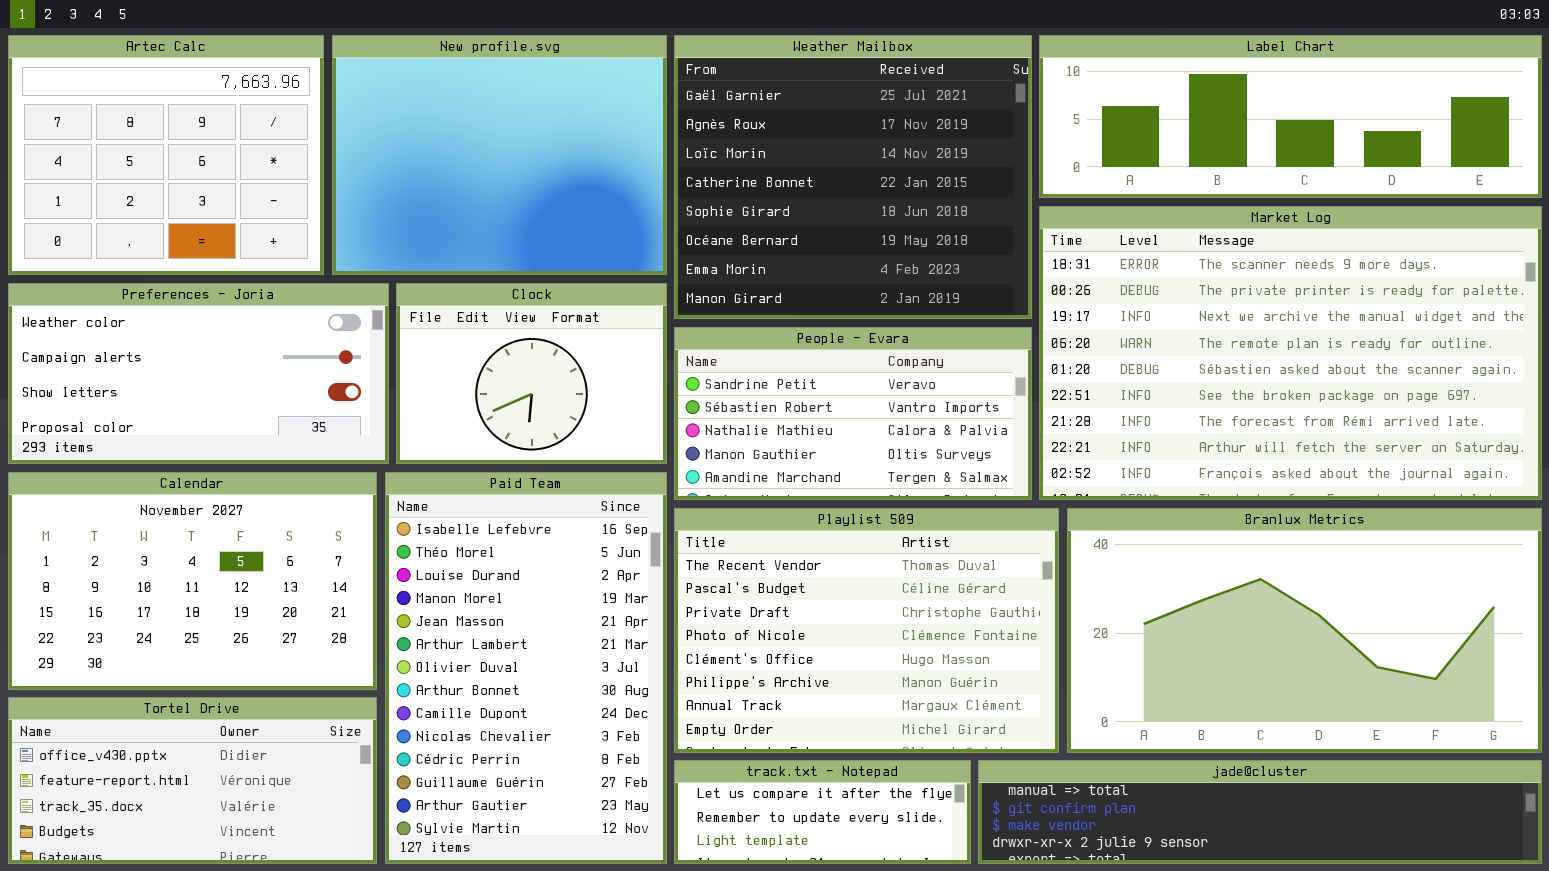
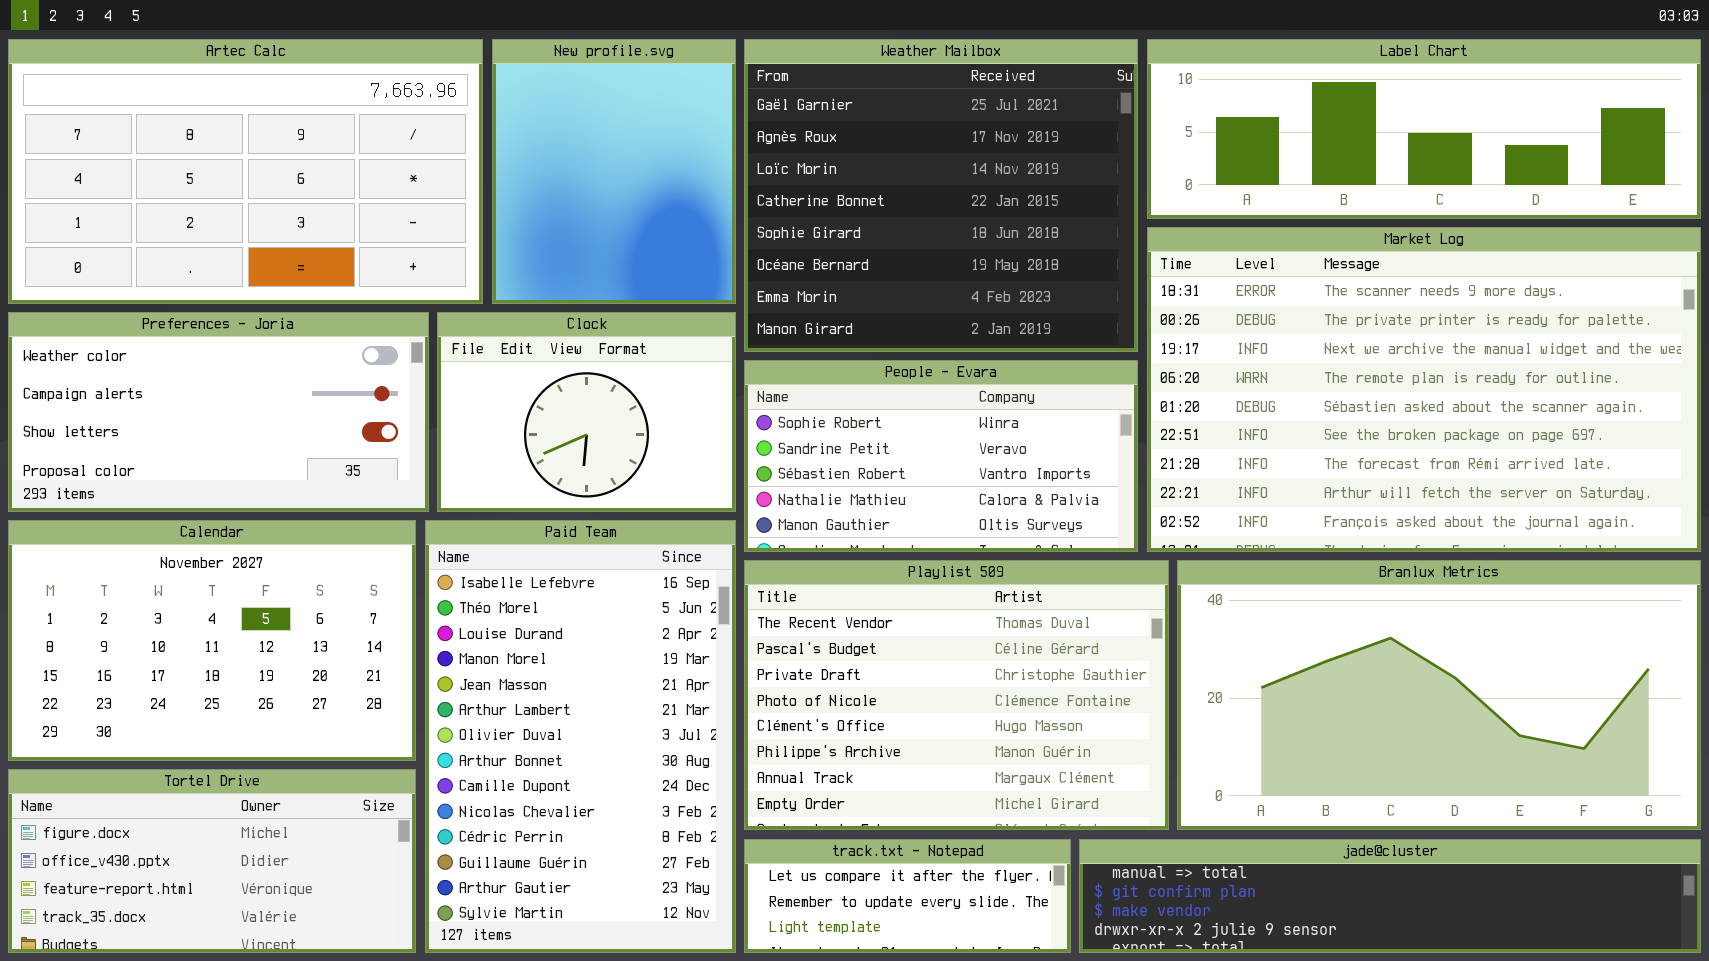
Artec Calc: [8,35,324,275] -> [8,39,483,304], resized
New profile.svg: [332,35,667,275] -> [492,39,736,304], resized
People - Evara: [674,327,1032,500] -> [744,360,1138,552], scrolled up 1 row
Tortel Drive: [8,697,377,864] -> [8,769,416,953], scrolled up 1 row

